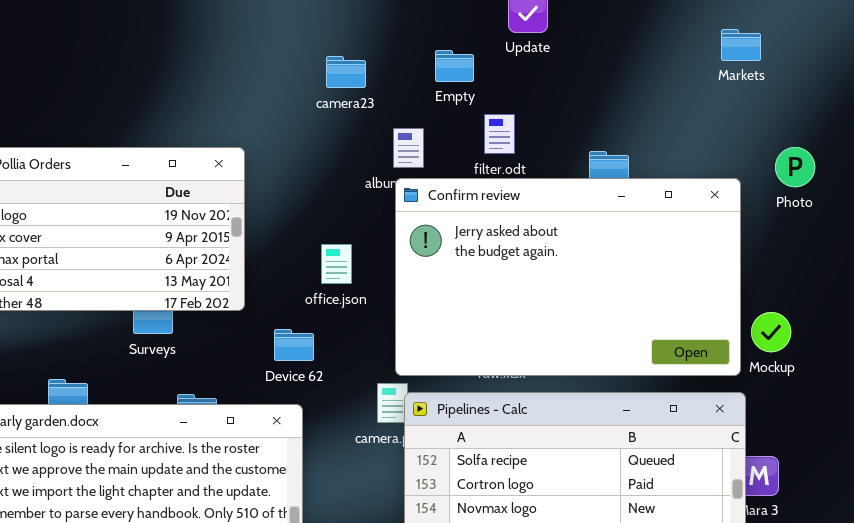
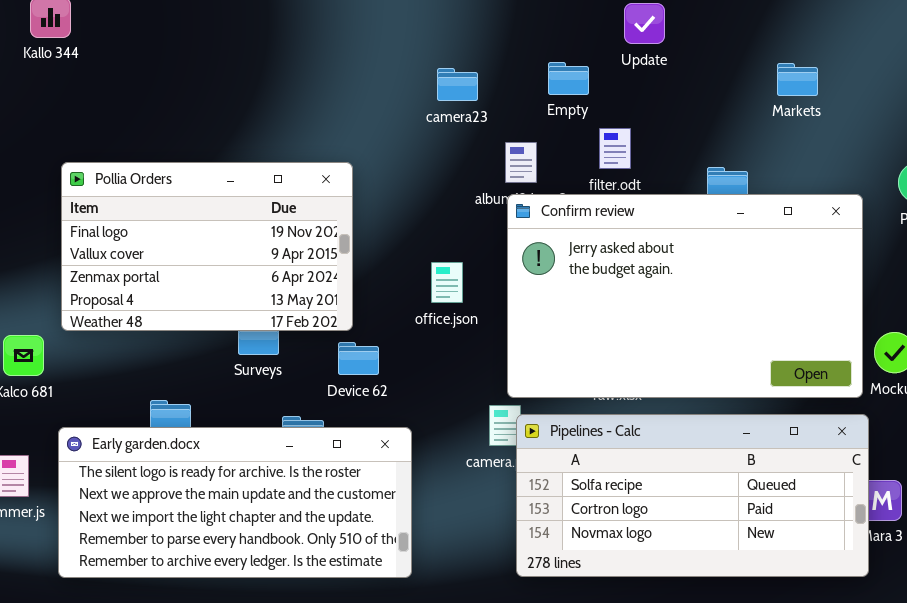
Markets: [721,29,761,61] -> [777,63,818,96], moved
Device 62: [274,329,314,361] -> [338,342,379,375], moved

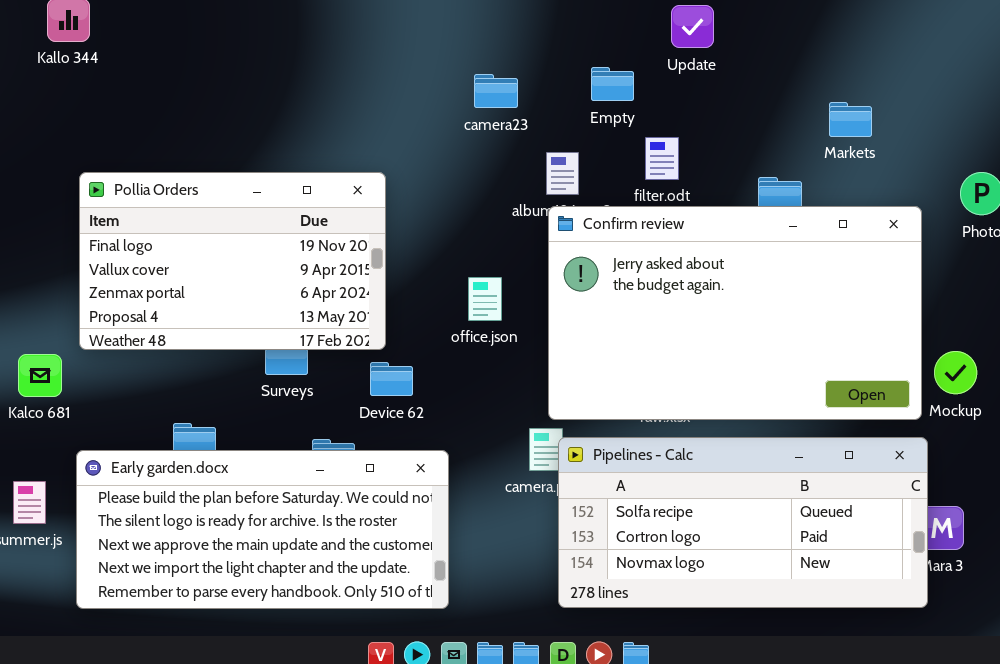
Markets: [777,63,818,96] -> [829,102,872,137], moved
Early garden.docx: [58,427,412,578] -> [76,450,449,609], scrolled up 1 row

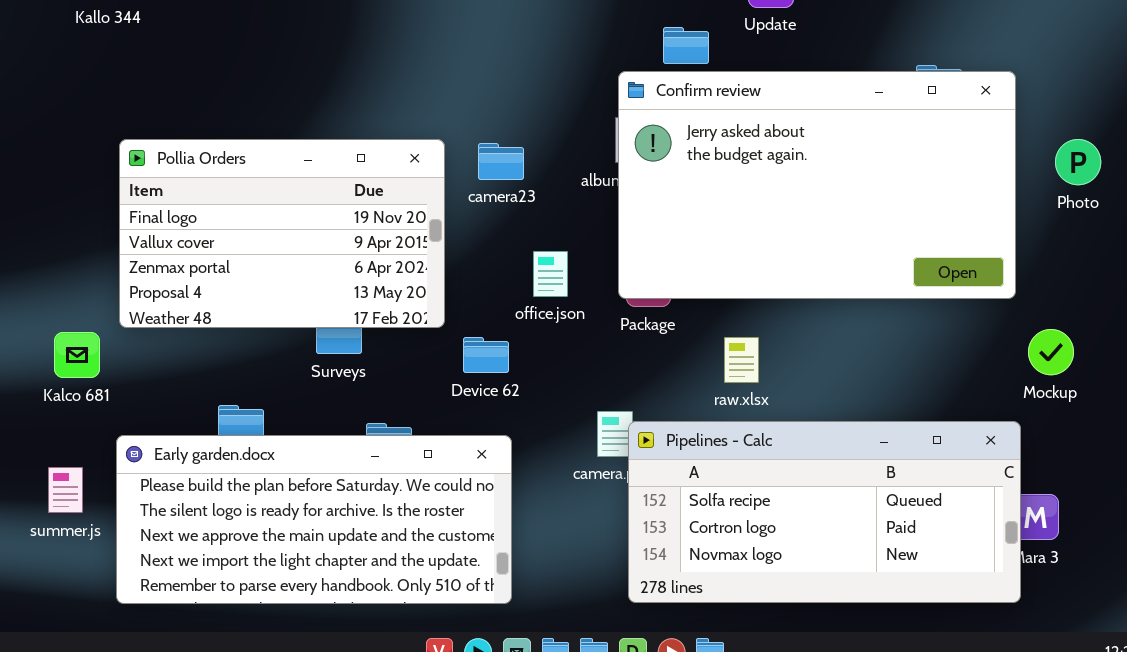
camera23: [474,74,518,108] -> [478,143,524,180], moved
Confirm review: [548,206,922,420] -> [618,71,1016,299], moved
Device 62: [370,362,413,396] -> [463,337,509,373], moved

